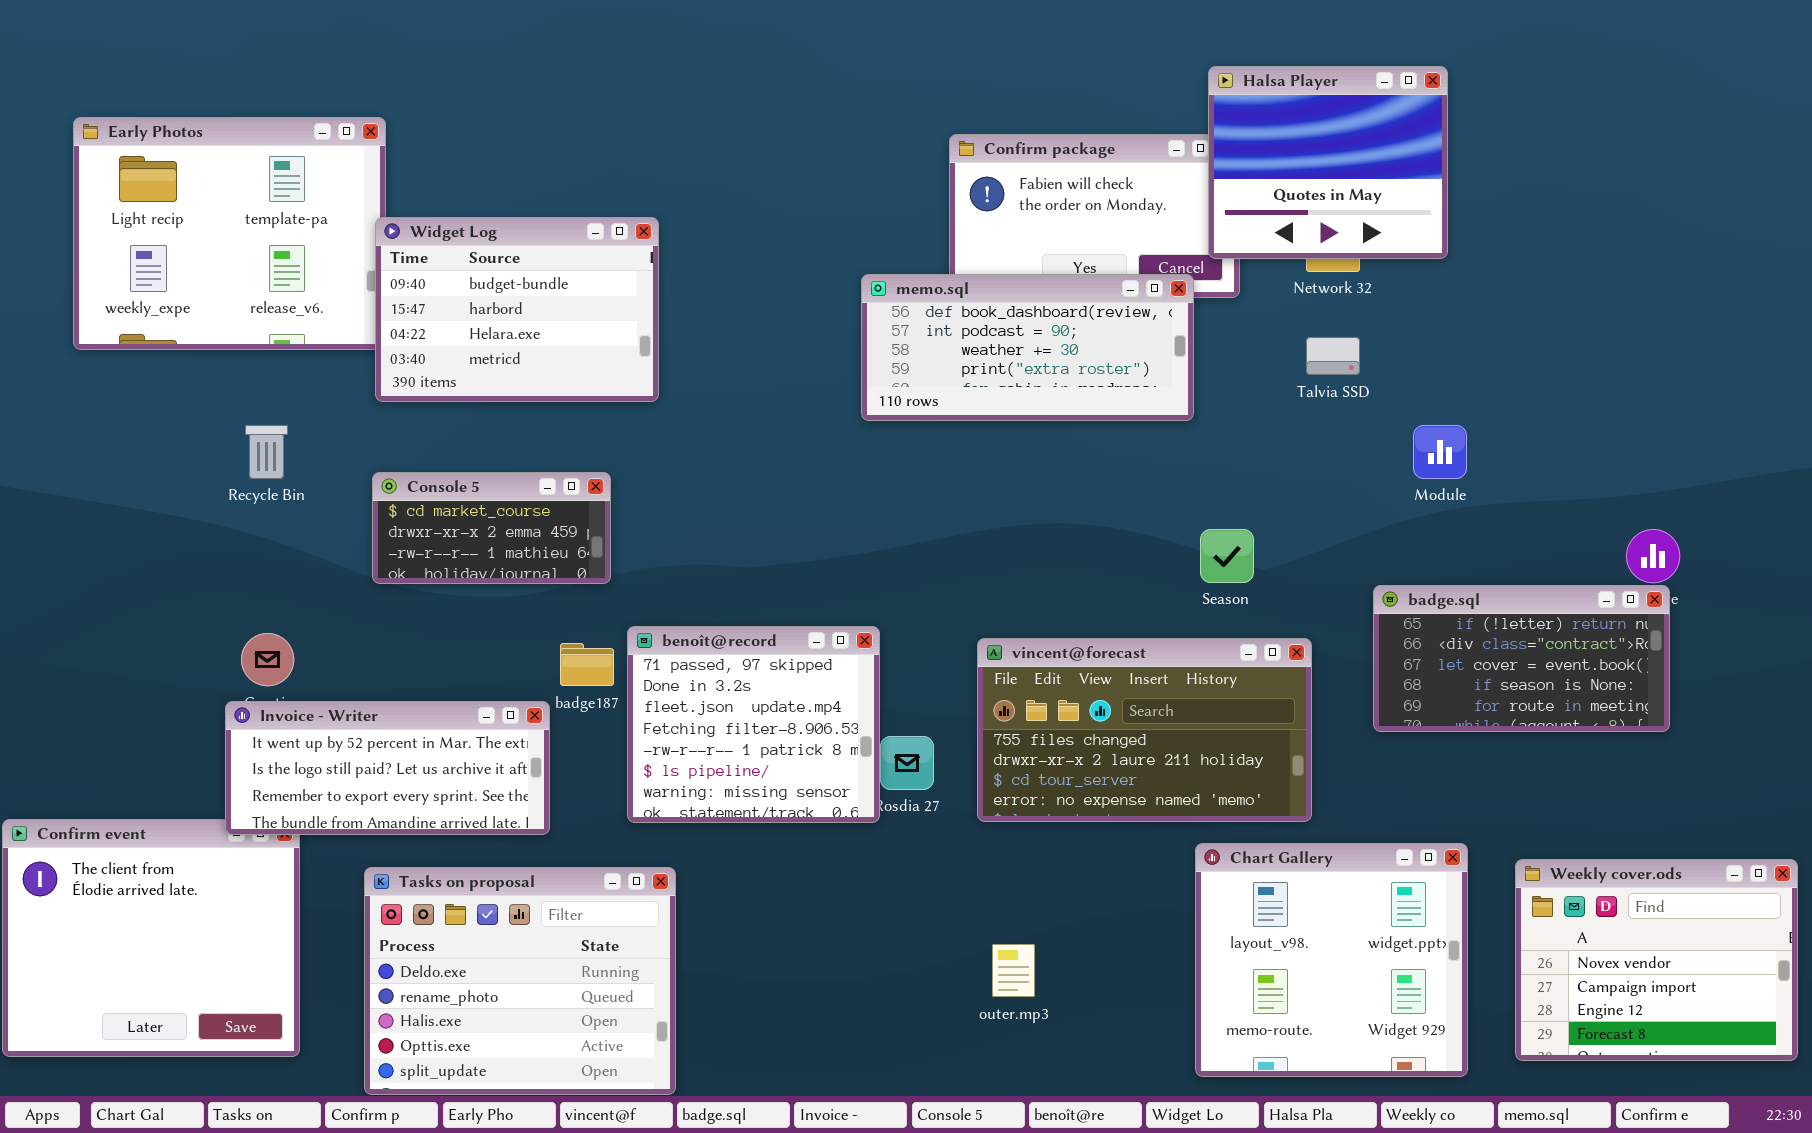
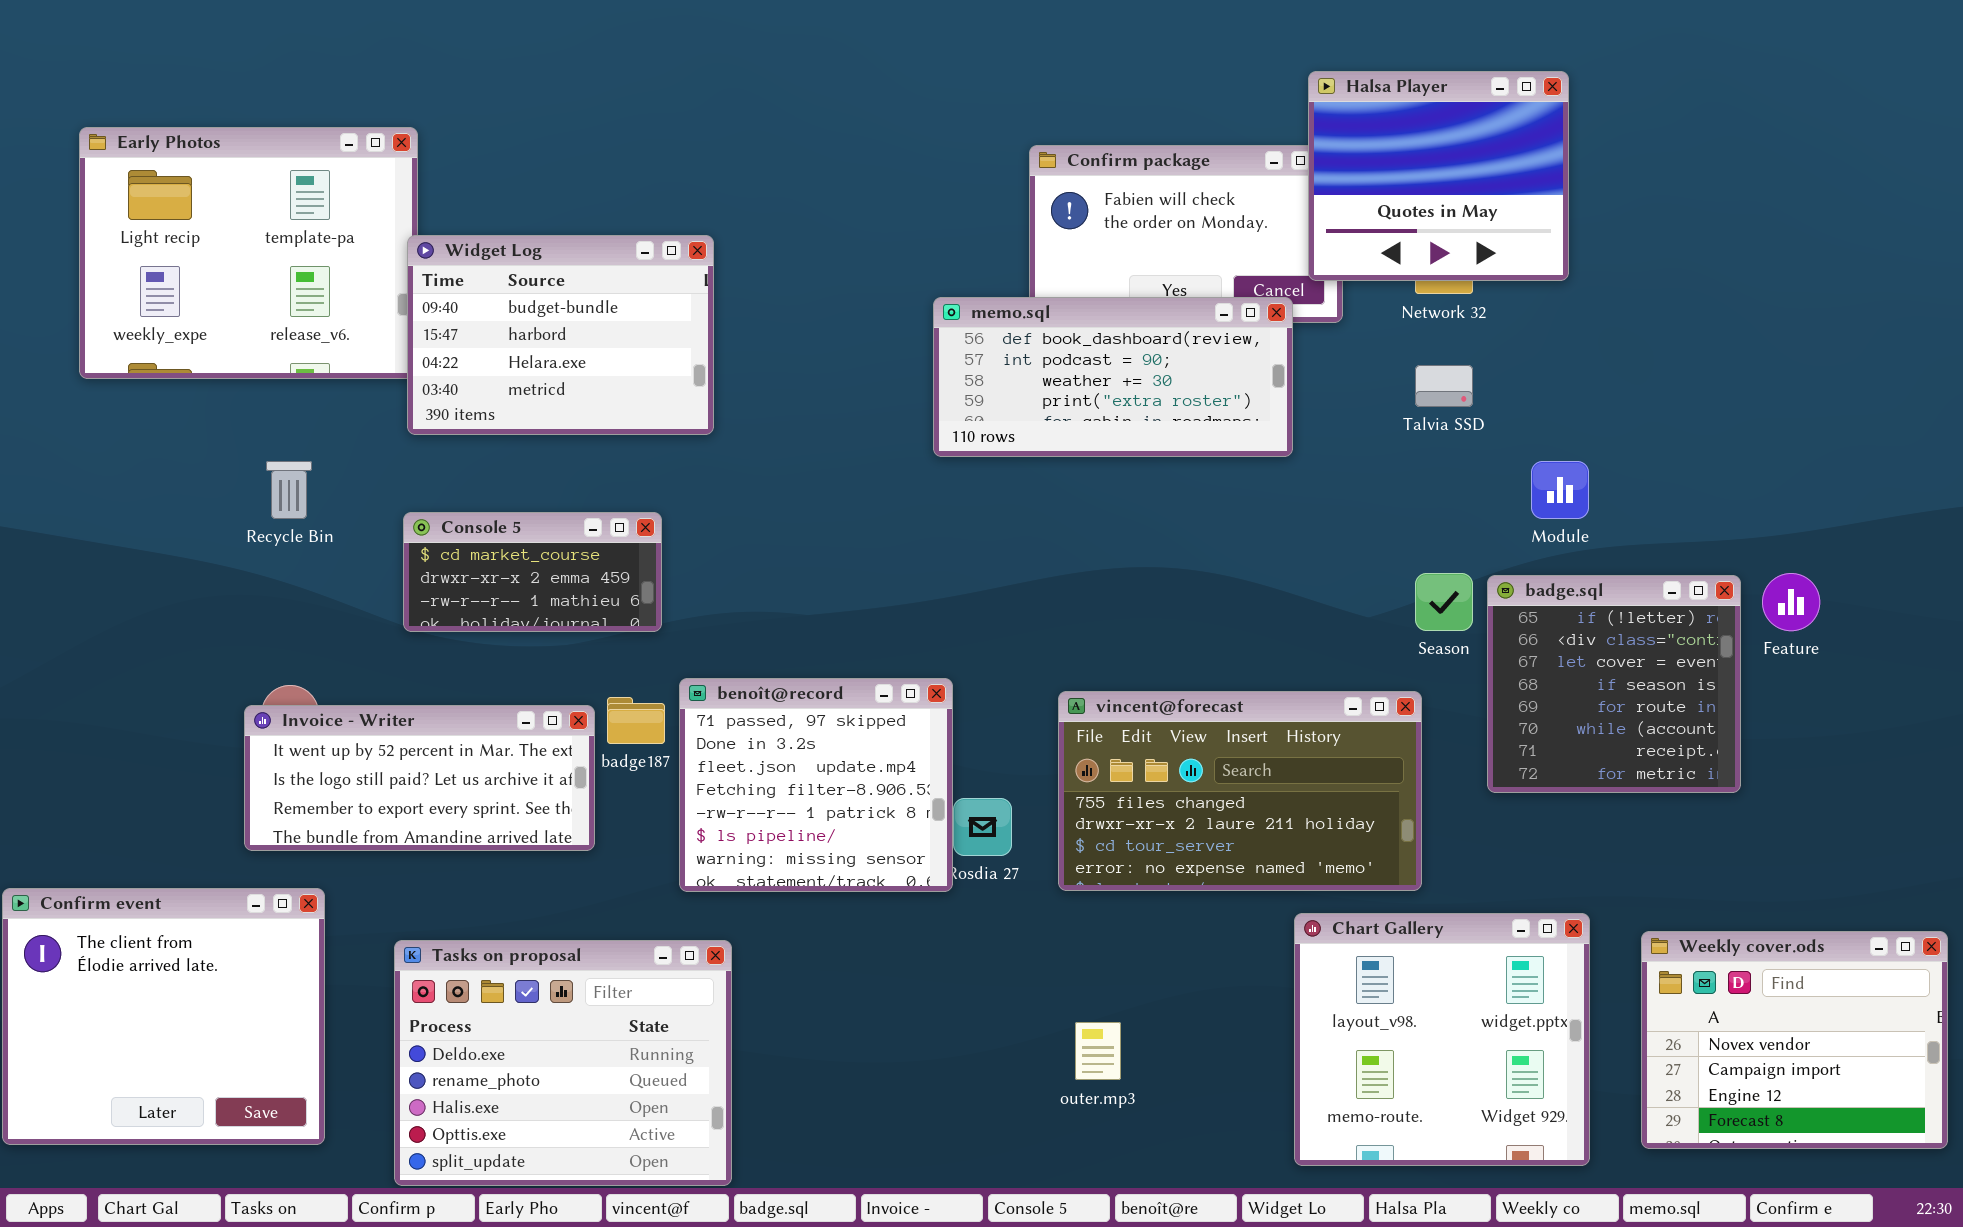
Season: [1200,529,1254,583] -> [1415,573,1473,631], moved
badge.sql: [1373,585,1670,732] -> [1487,575,1741,793], resized
Invoice - Writer: [225,701,550,835] -> [244,705,595,851], moved

